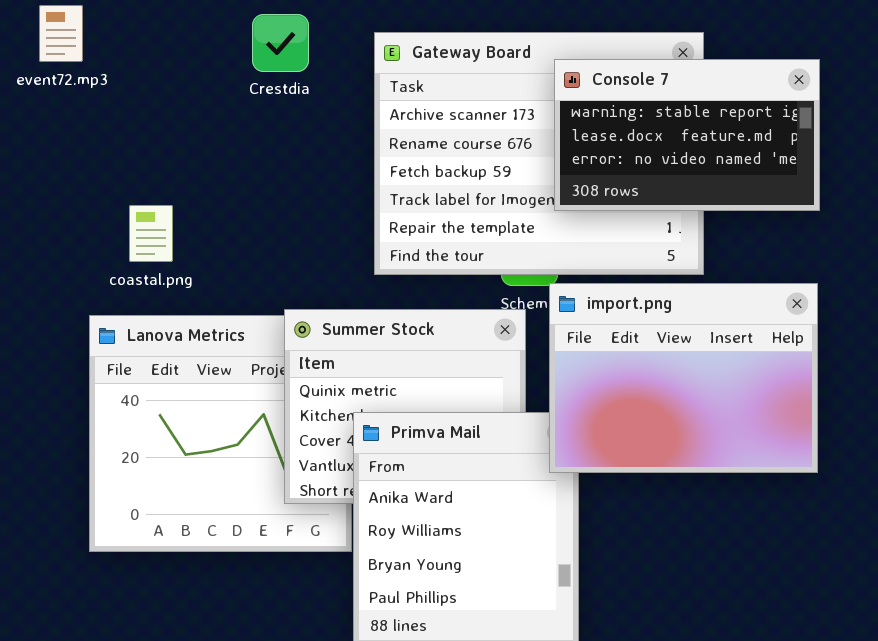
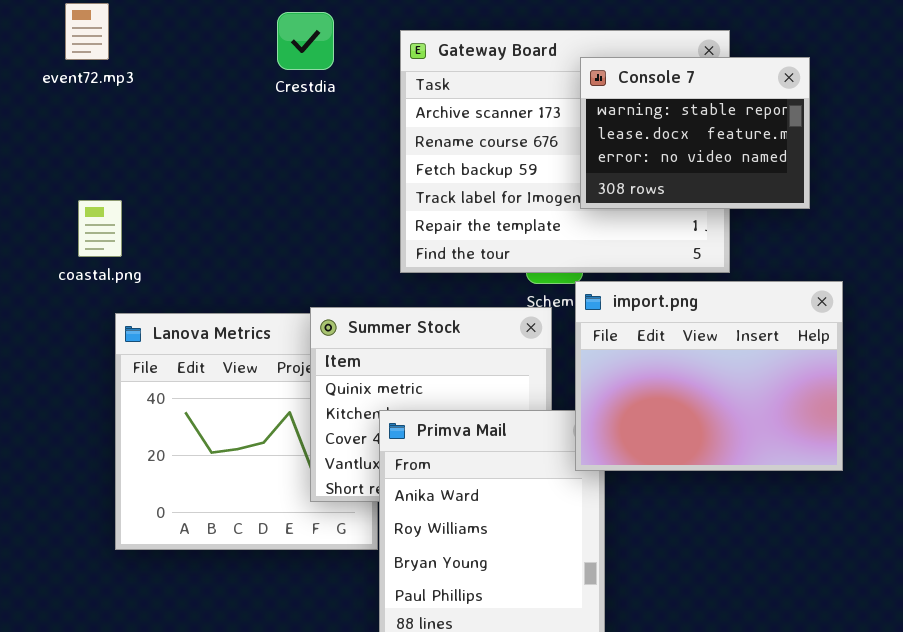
Console 7: [554,59,820,211] -> [580,57,810,209], resized
coastal.png: [129,205,173,262] -> [78,200,122,257], moved

